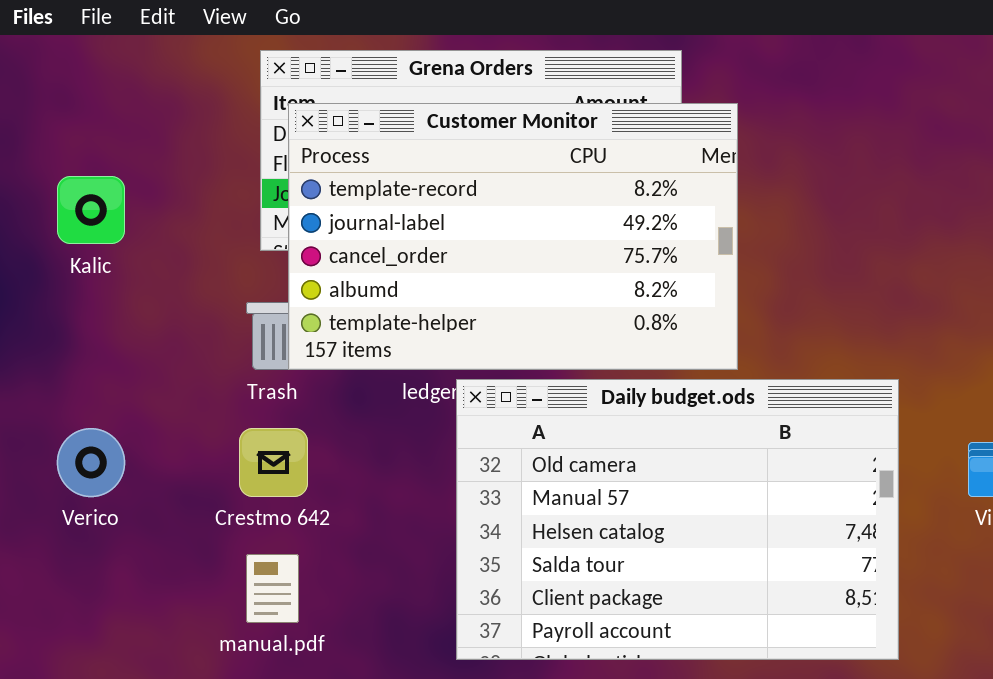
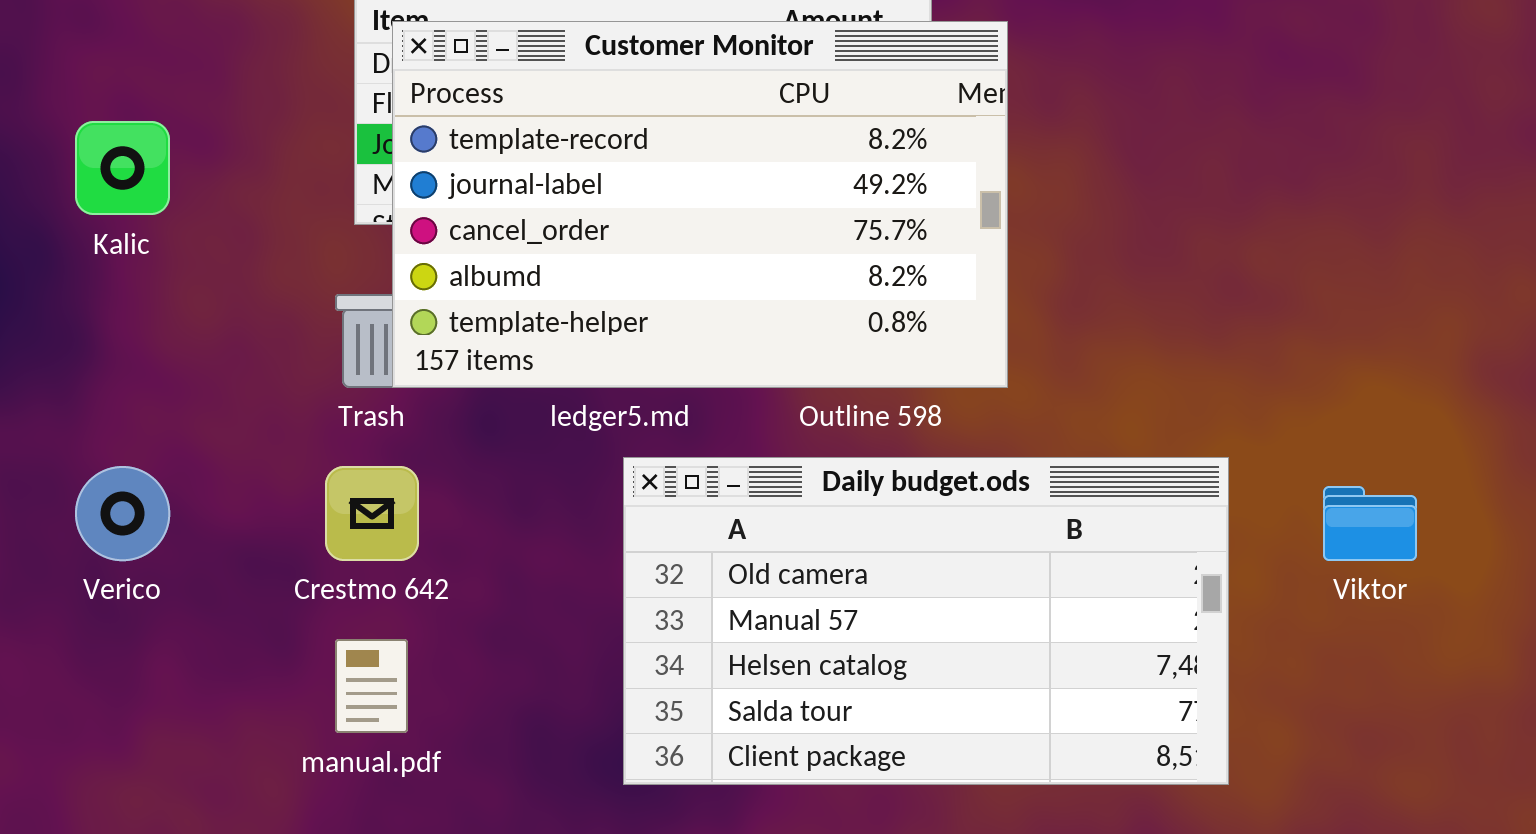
Daily budget.ods: [456,379,899,660] -> [623,457,1229,785], resized

